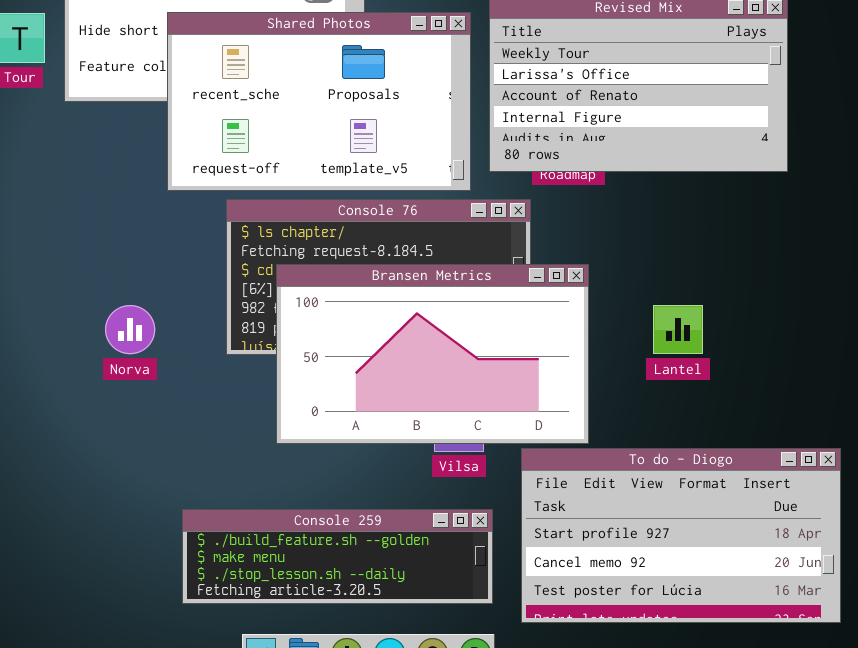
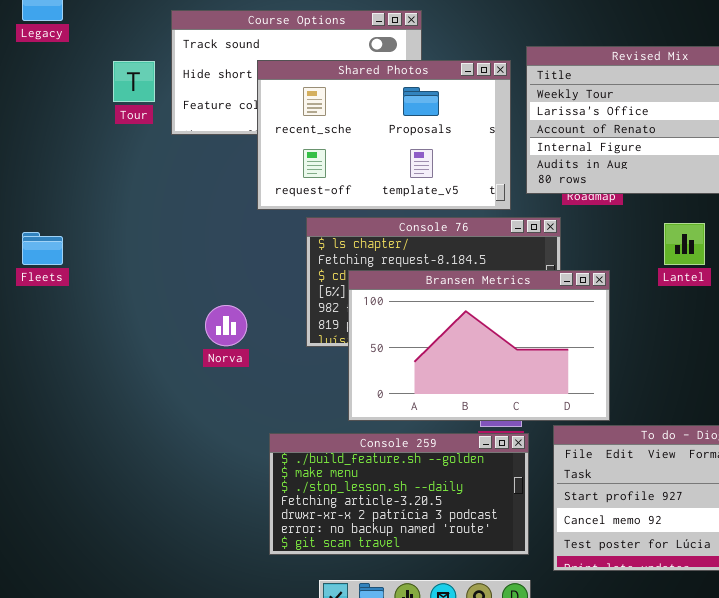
Lantel: [653,305,703,354] -> [664,223,705,265], moved
Console 259: [182,509,493,604] -> [269,433,529,555], resized

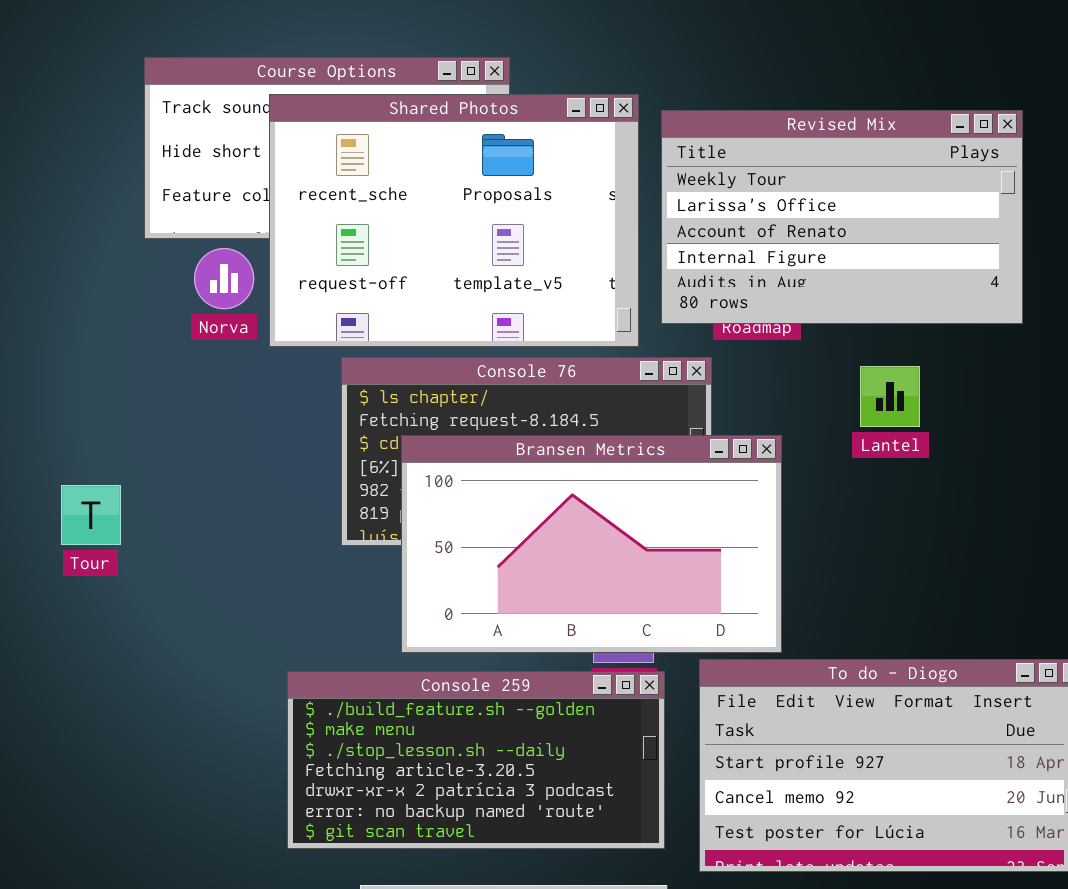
Shared Photos: [257,60,511,210] -> [269,94,639,347], resized
Tour: [113,61,155,102] -> [61,485,121,545], moved
Norva: [205,305,247,346] -> [194,248,254,309], moved

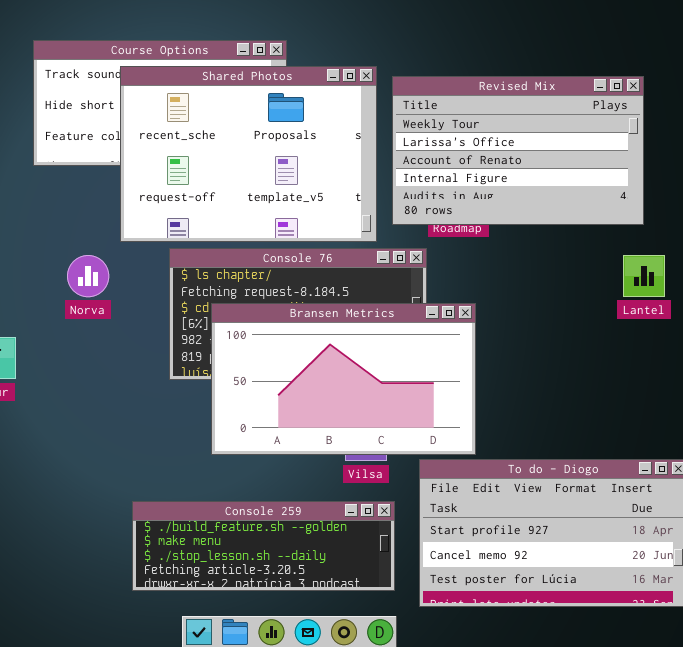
Norva: [194,248,254,309] -> [67,255,109,297], moved
Lantel: [860,366,920,427] -> [623,255,665,297], moved
Console 259: [287,671,665,849] -> [132,501,395,591], resized

